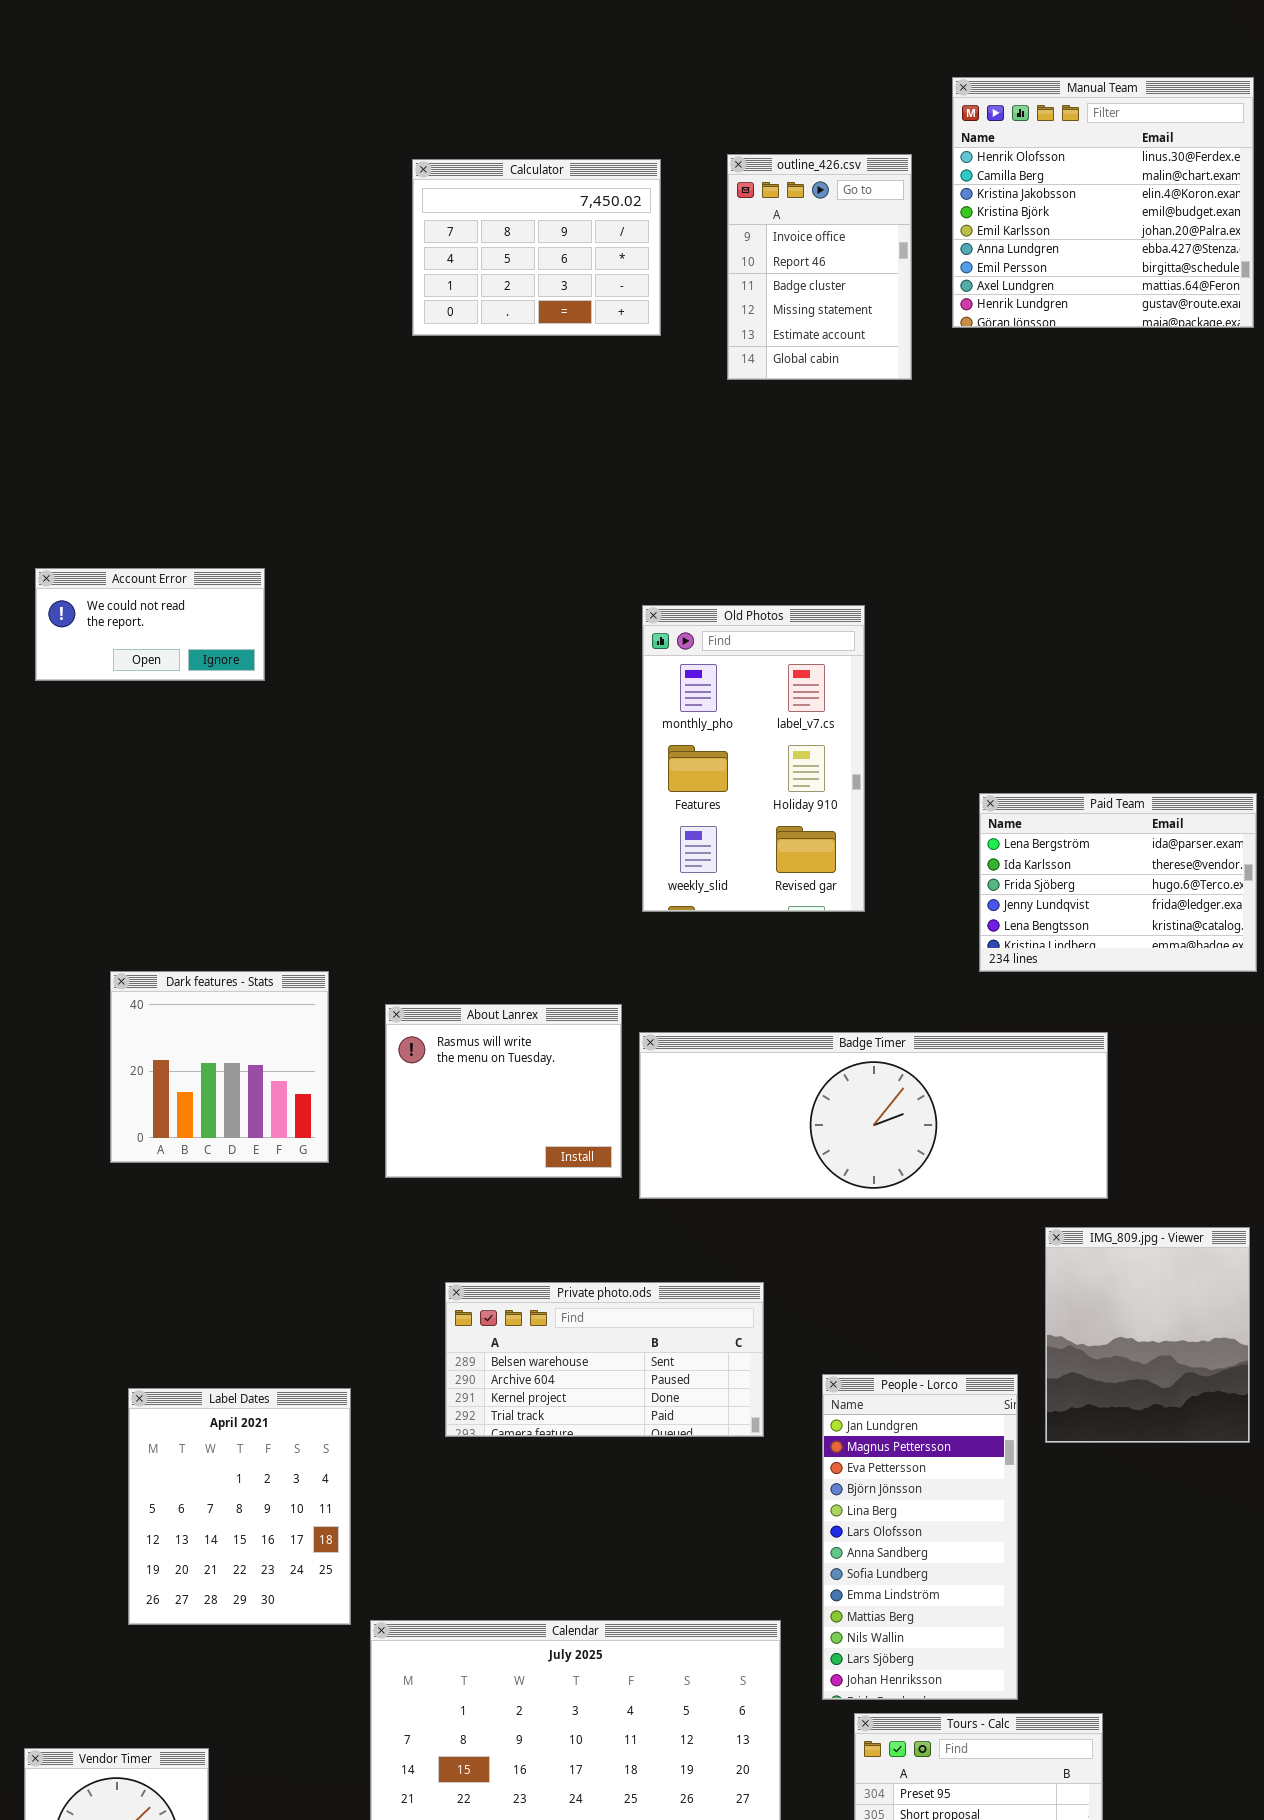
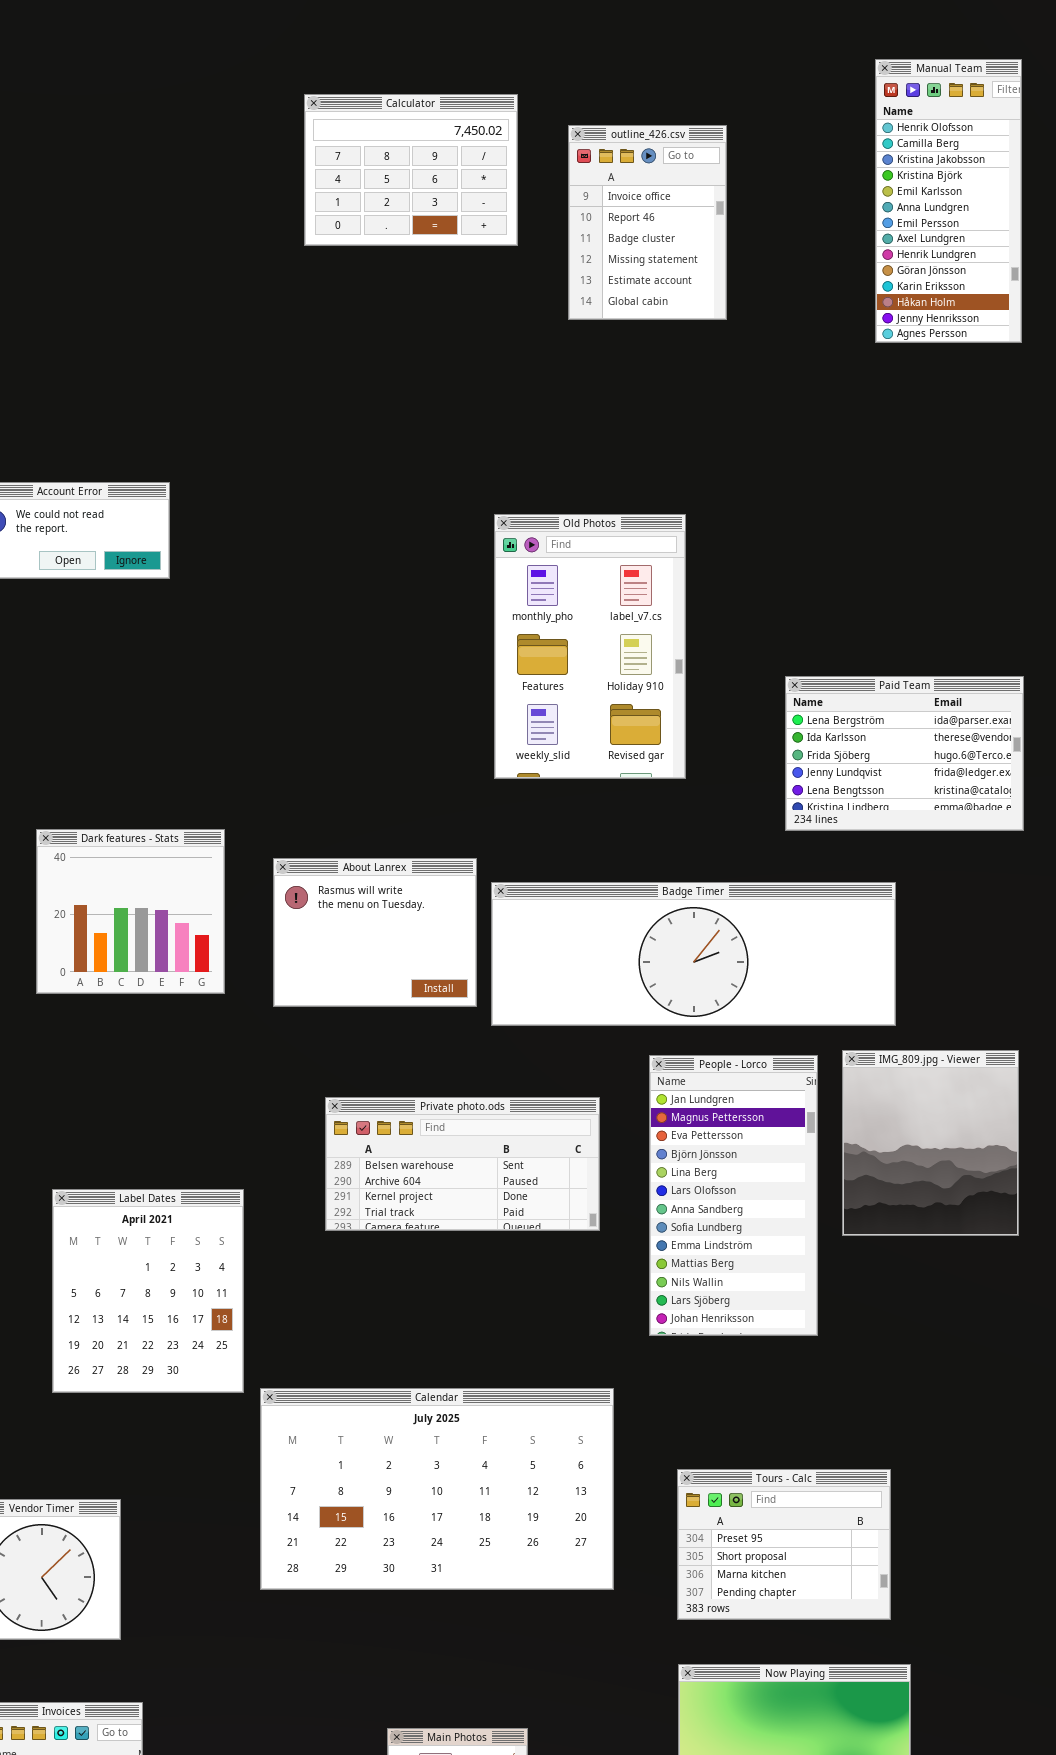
Manual Team: [952,77,1254,328] -> [875,59,1022,343], resized
Calculator: [412,159,661,336] -> [304,94,518,246], moved
People - Lorco: [822,1374,1018,1700] -> [649,1055,818,1336], moved

